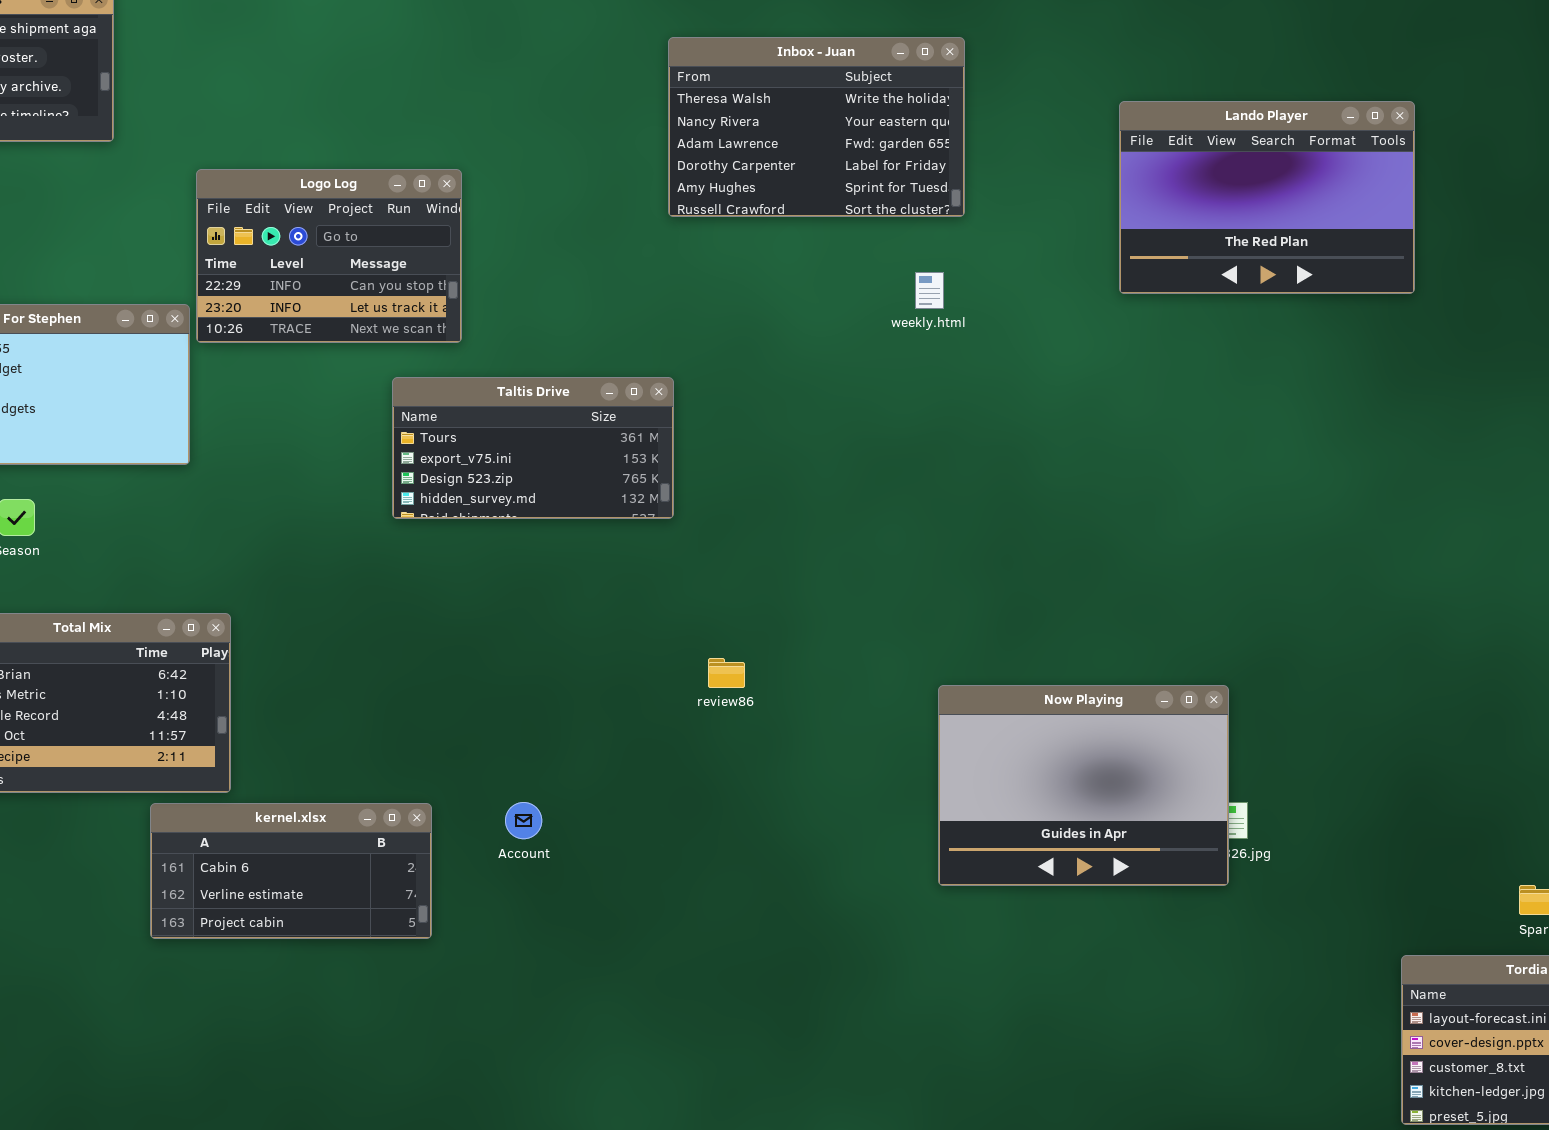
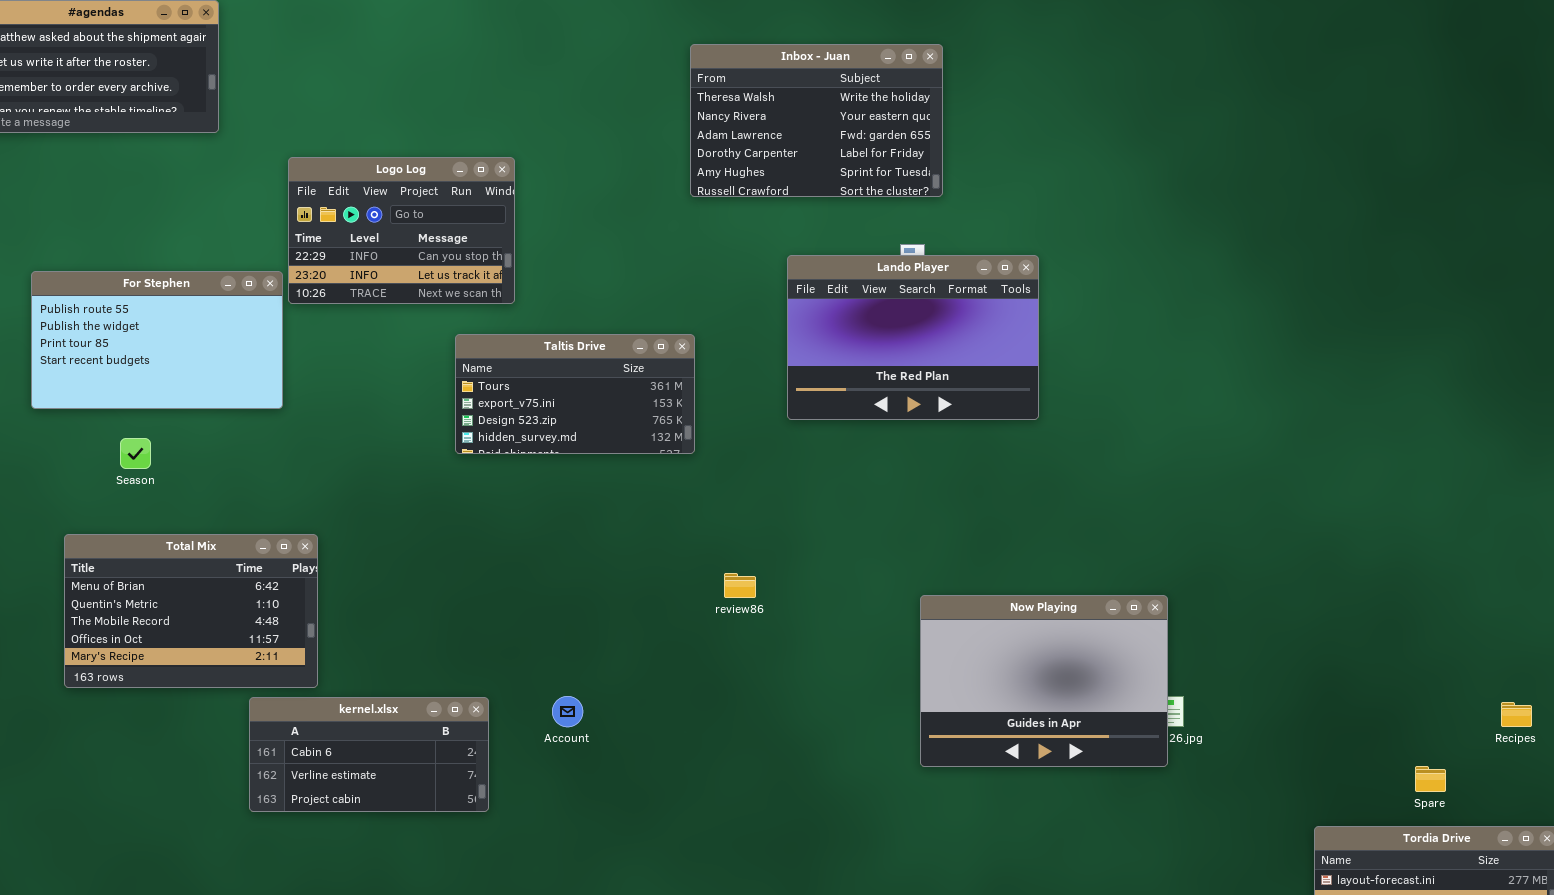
Lando Player: [1119,101,1415,294] -> [787,255,1039,420], moved

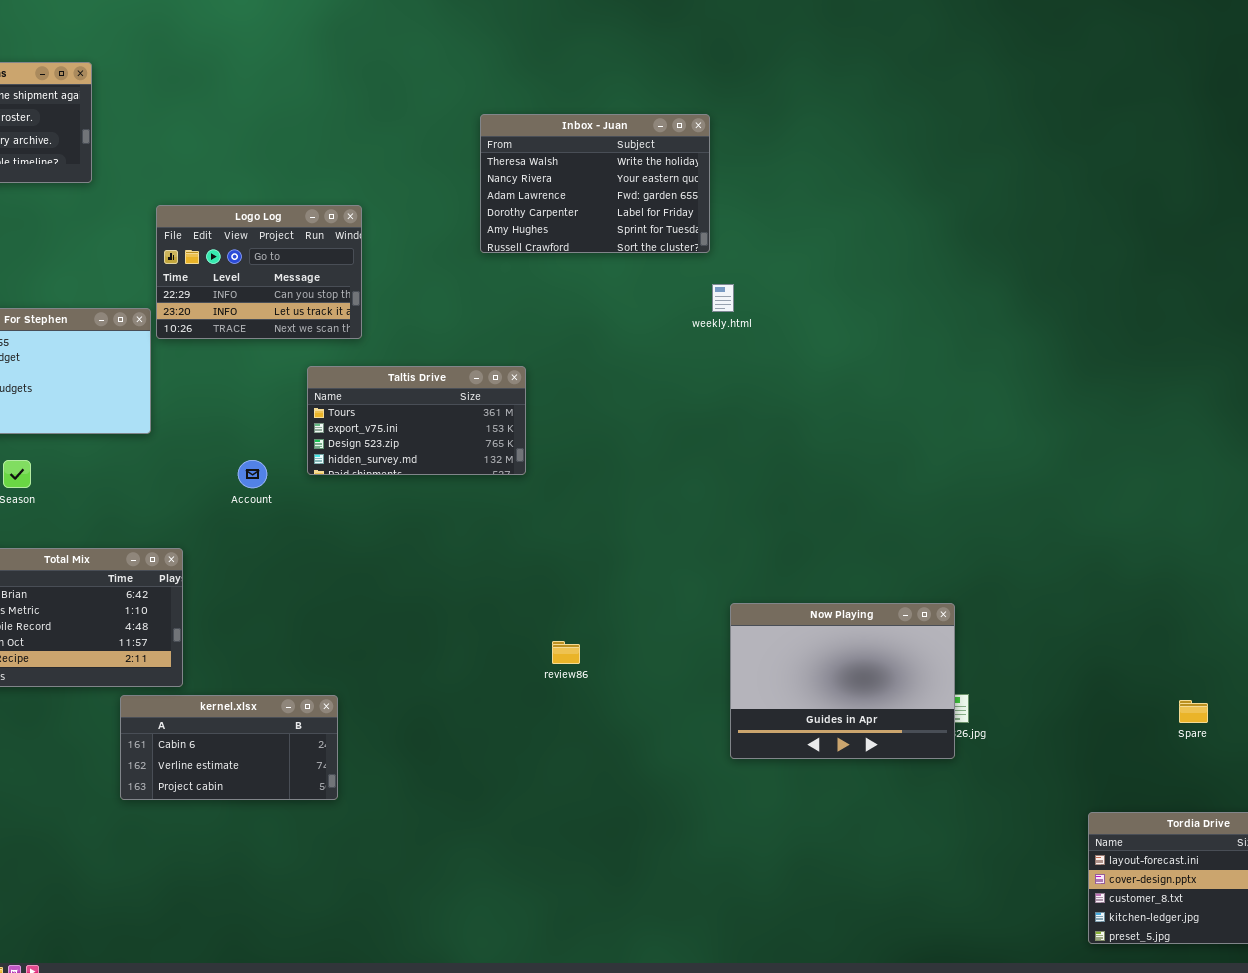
Inbox - Juan: [690,44,943,197] -> [480,114,710,253], moved
Lando Player: [787,255,1039,420] -> none, closed
review86: [724,573,756,598] -> [552,641,580,664], moved
Account: [552,696,583,727] -> [238,460,267,488], moved
Spare: [1415,766,1446,792] -> [1179,700,1208,723], moved

